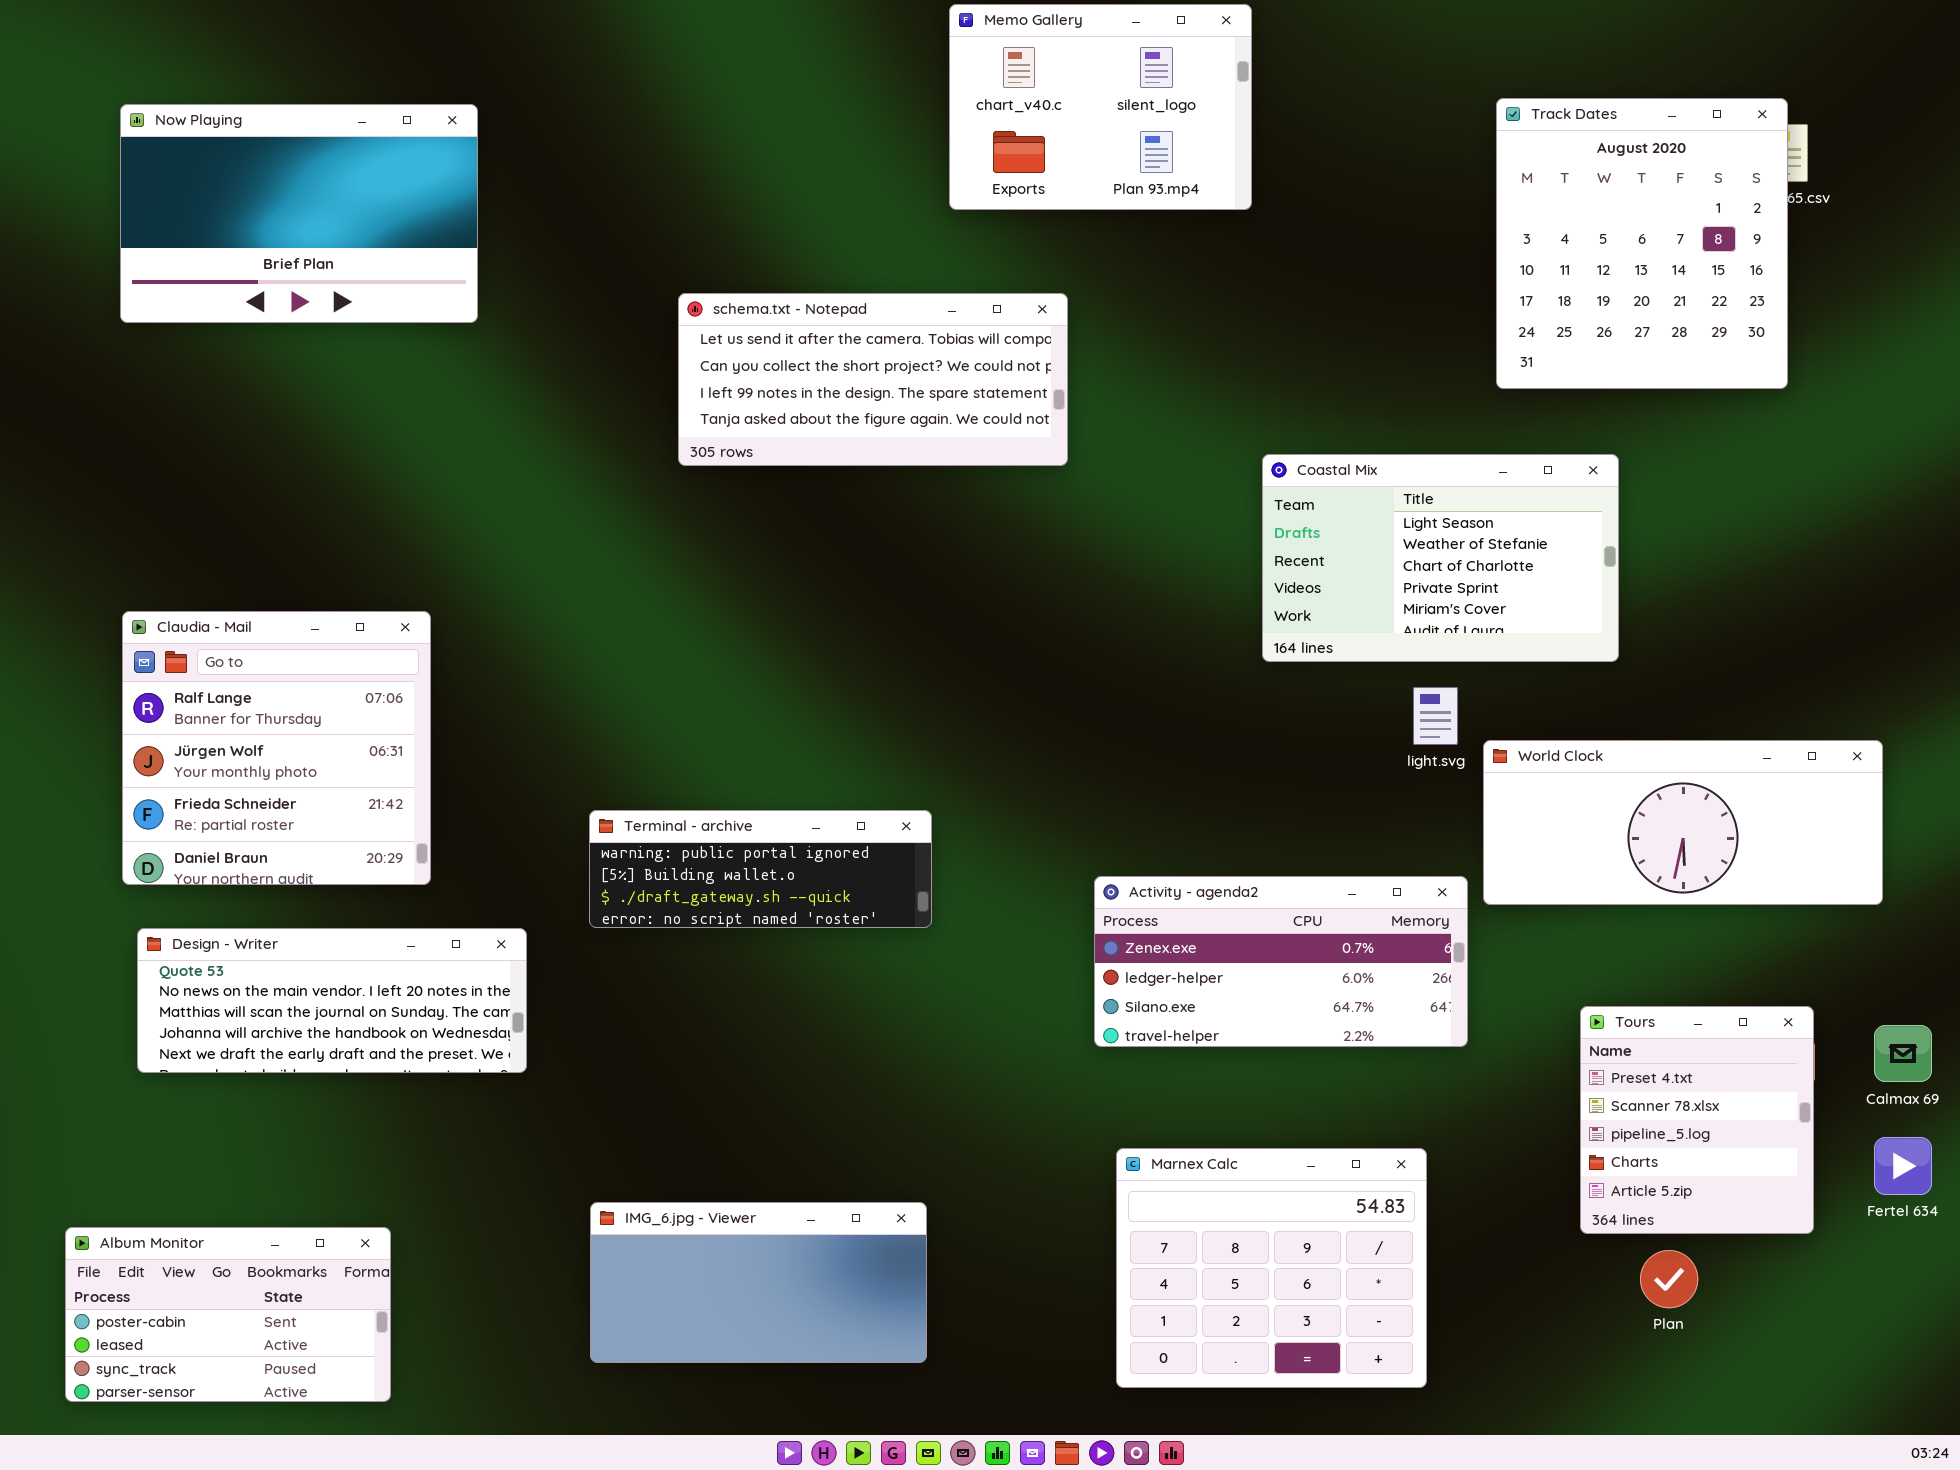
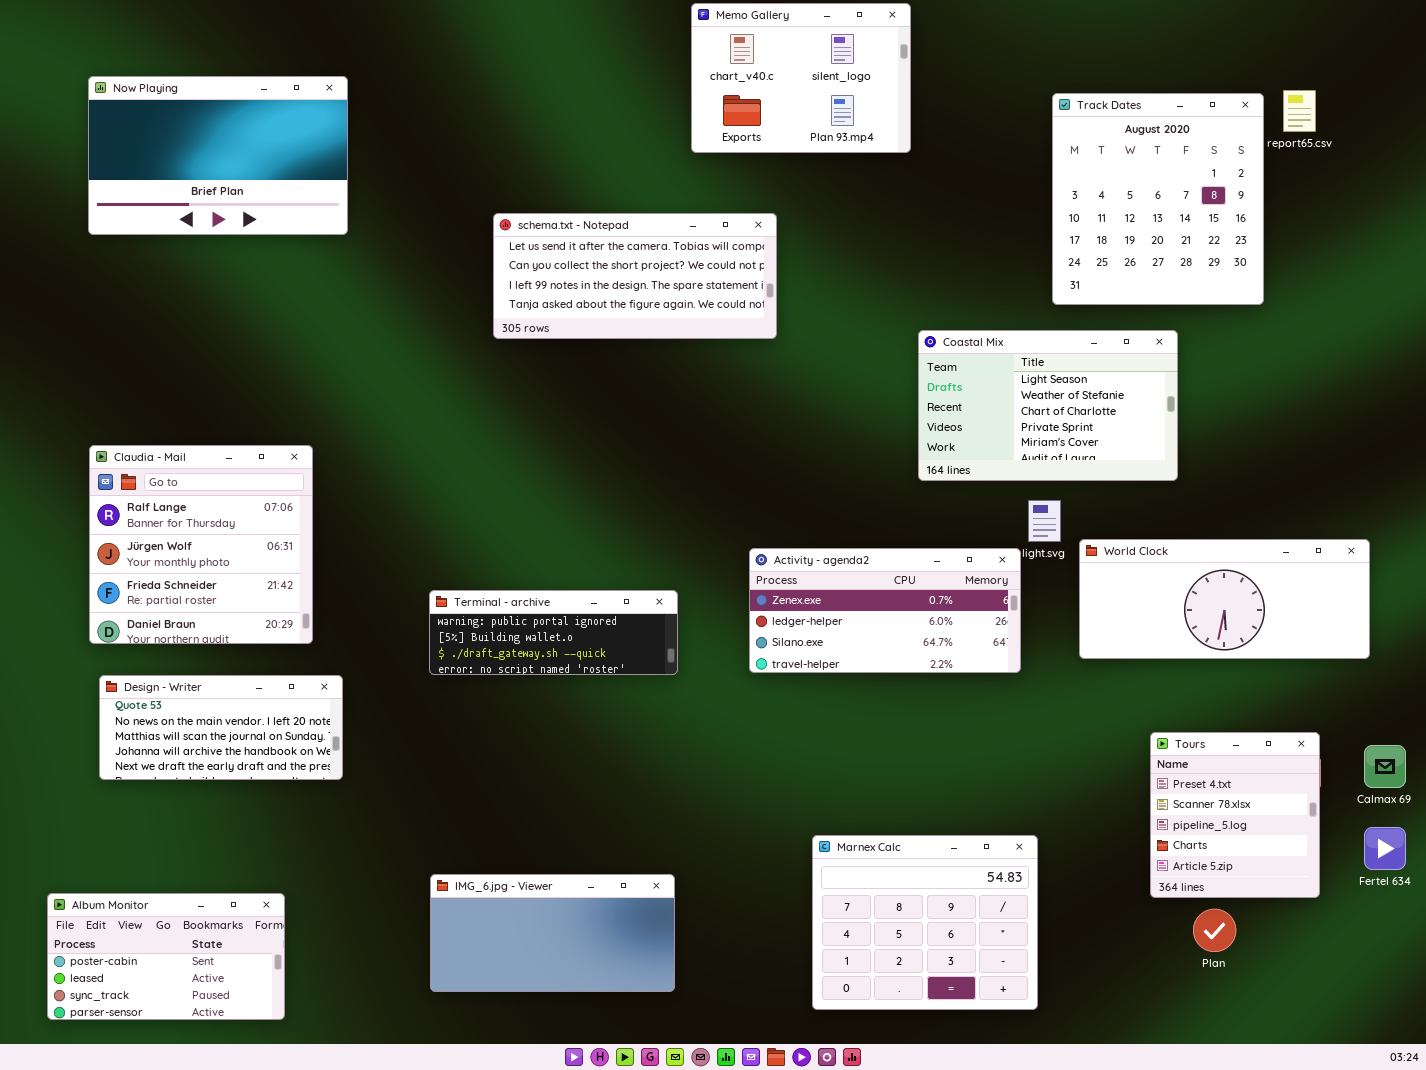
Track Dates: [1496,98,1788,389] -> [1052,93,1264,305], moved
Activity - agenda2: [1094,876,1468,1047] -> [749,548,1021,673], moved
Design - Writer: [137,928,527,1073] -> [99,675,343,780], resized

